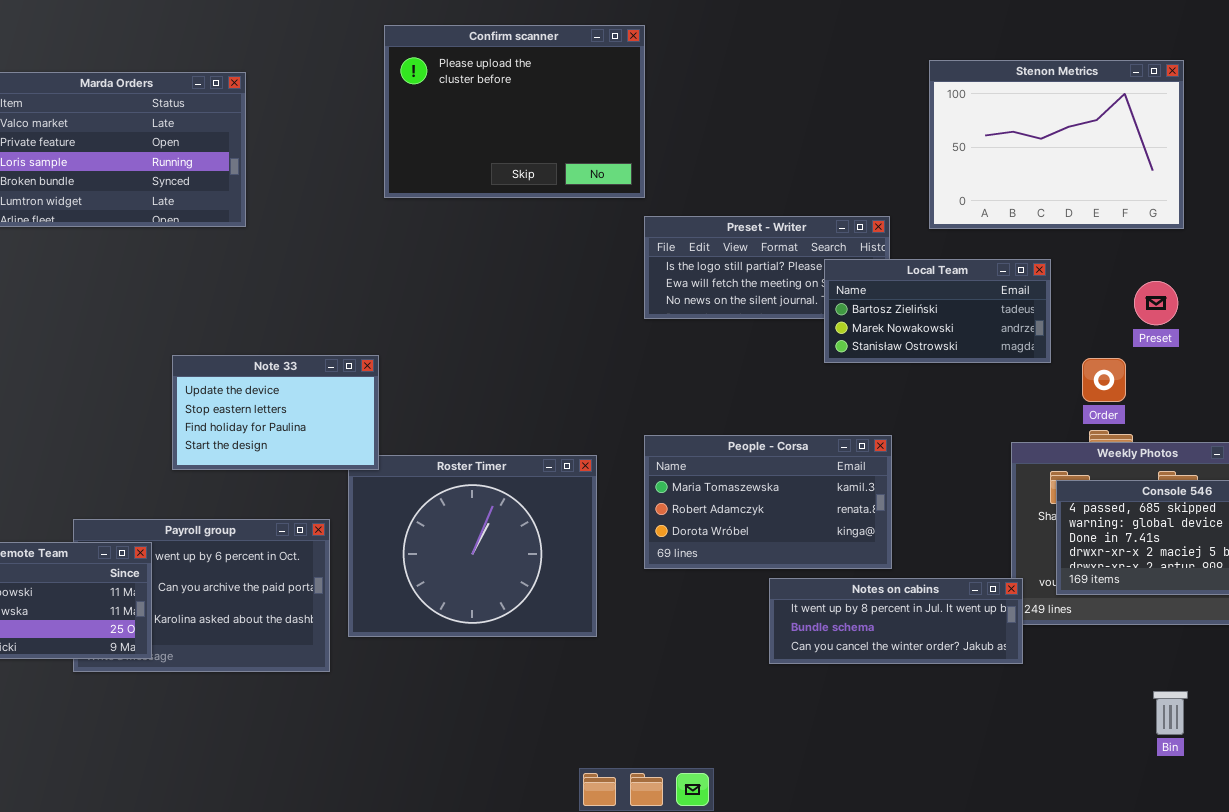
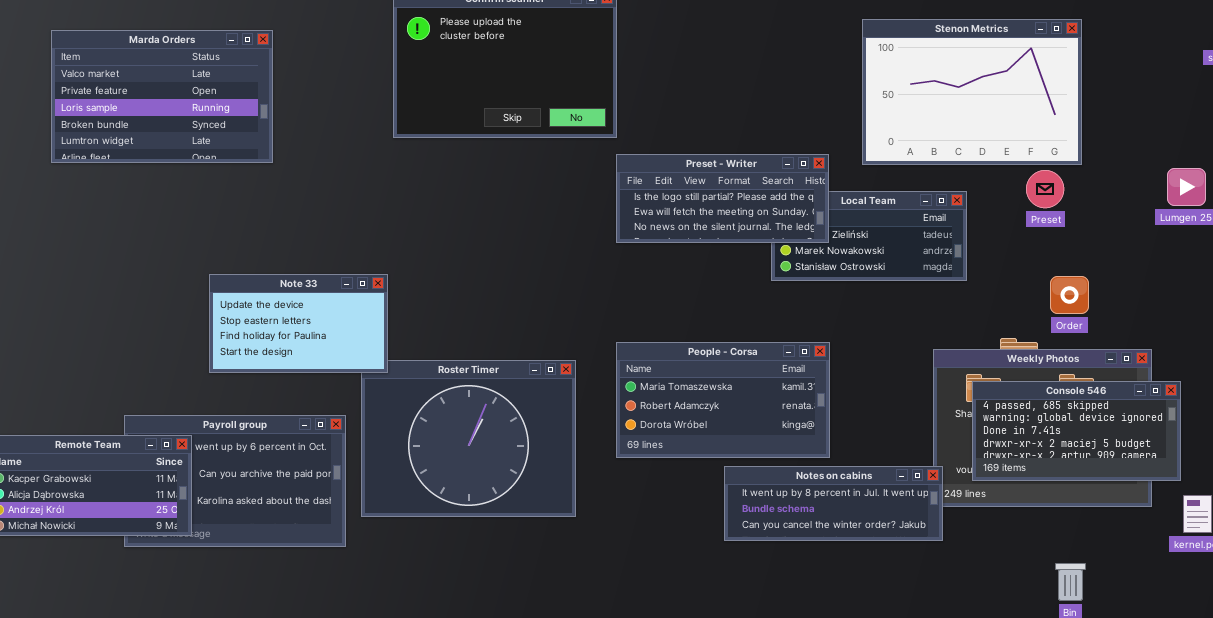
Preset - Writer: [644,216,890,319] -> [616,154,829,243], raised
Preset: [1134,281,1178,325] -> [1026,170,1064,208], moved
Order: [1082,358,1126,402] -> [1050,276,1089,314], moved

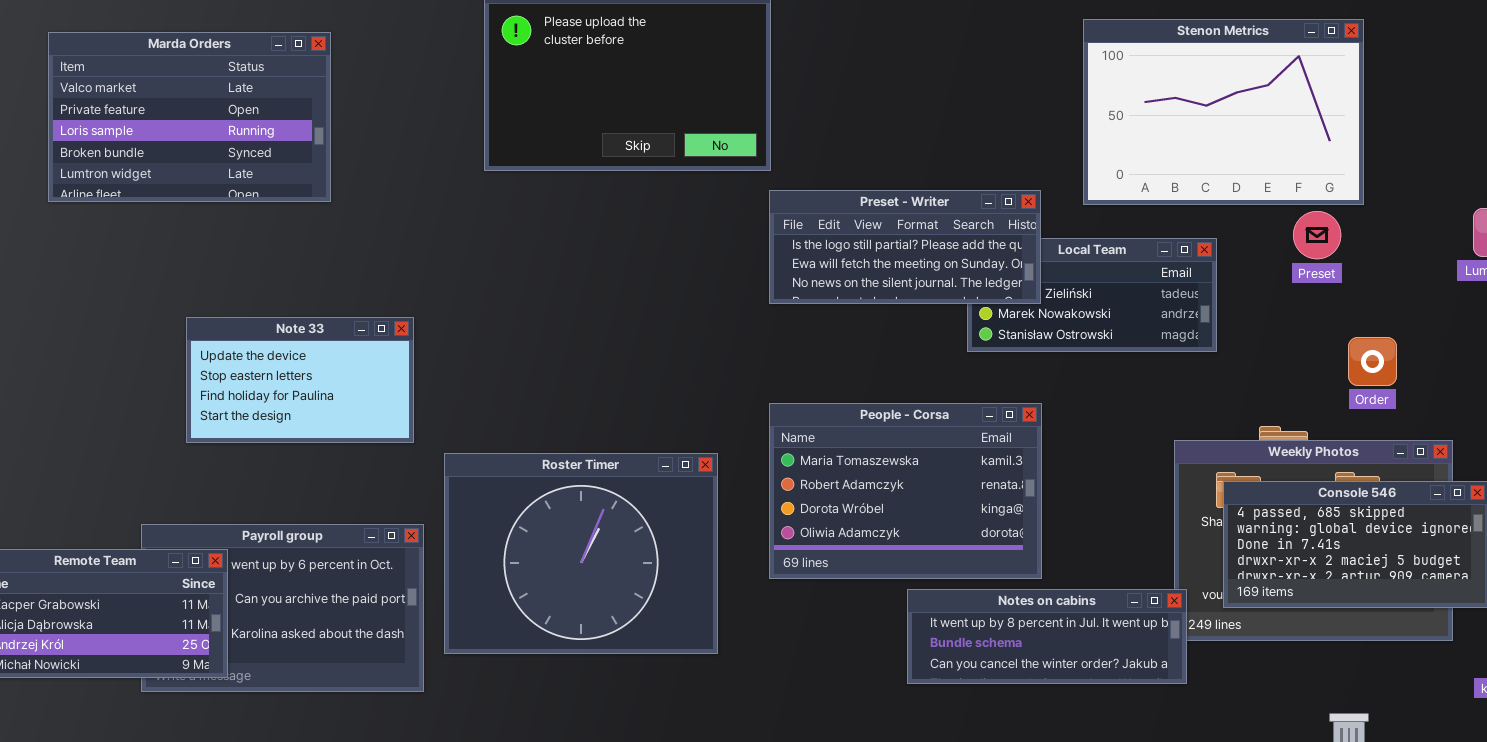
Note 33: [209,274,388,373] -> [186,317,414,443], moved
Order: [1050,276,1089,314] -> [1348,337,1397,386], moved
People - Corsa: [616,342,830,458] -> [769,403,1042,579], resized

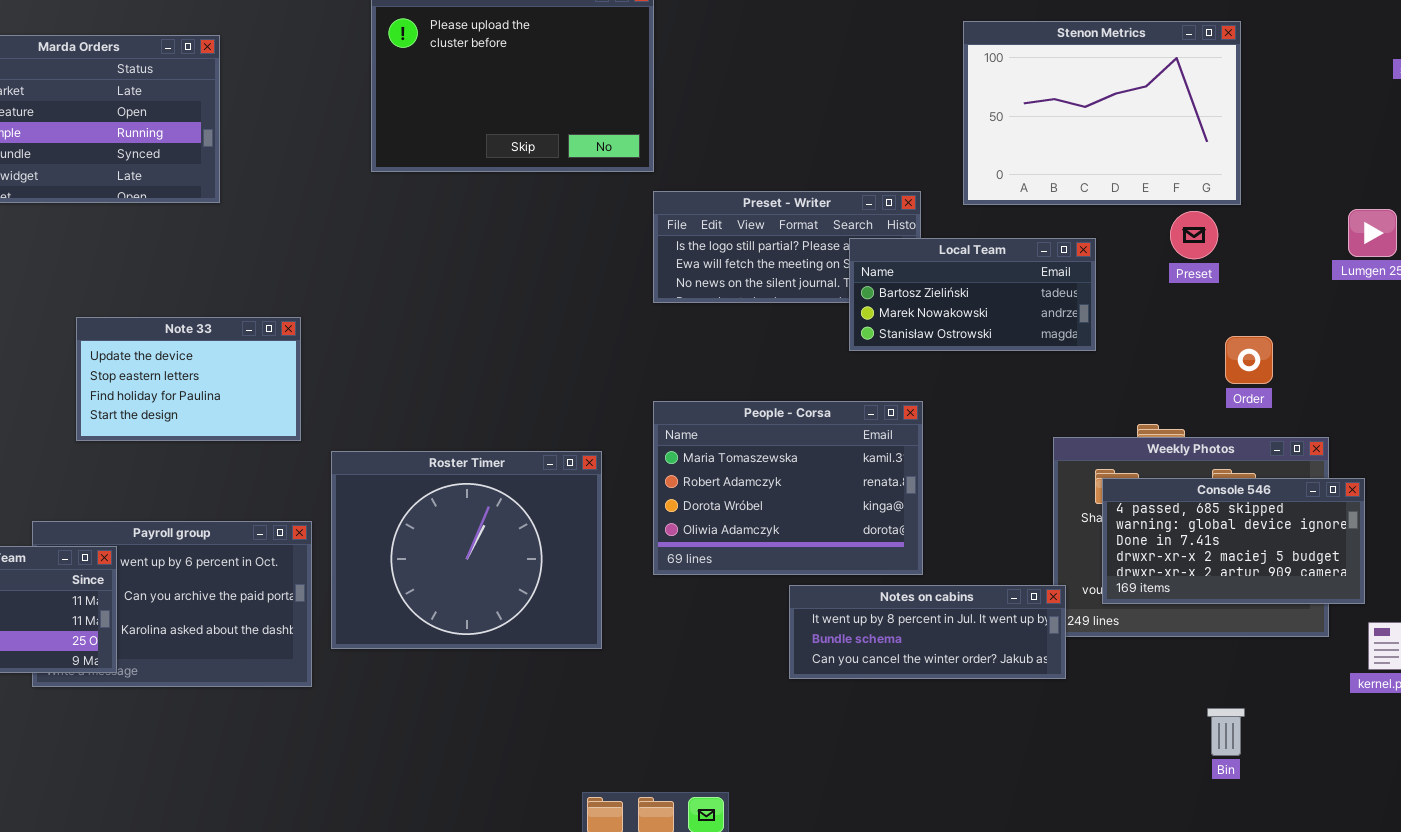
Local Team: [967,238,1217,352] -> [849,238,1096,351], raised

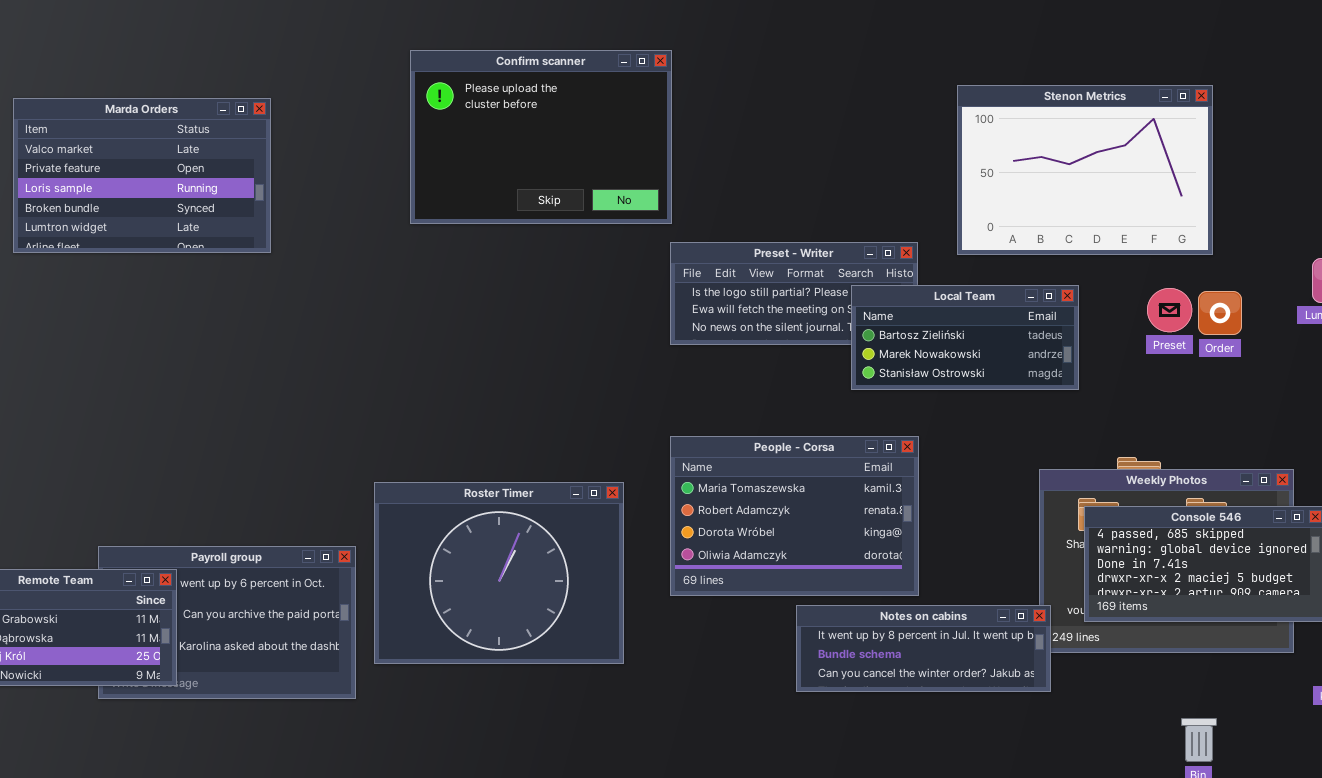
Preset: [1170,211,1218,259] -> [1147,288,1192,332], moved
Note 33: [76,317,301,441] -> none, closed
Order: [1225,336,1273,384] -> [1198,291,1242,335], moved

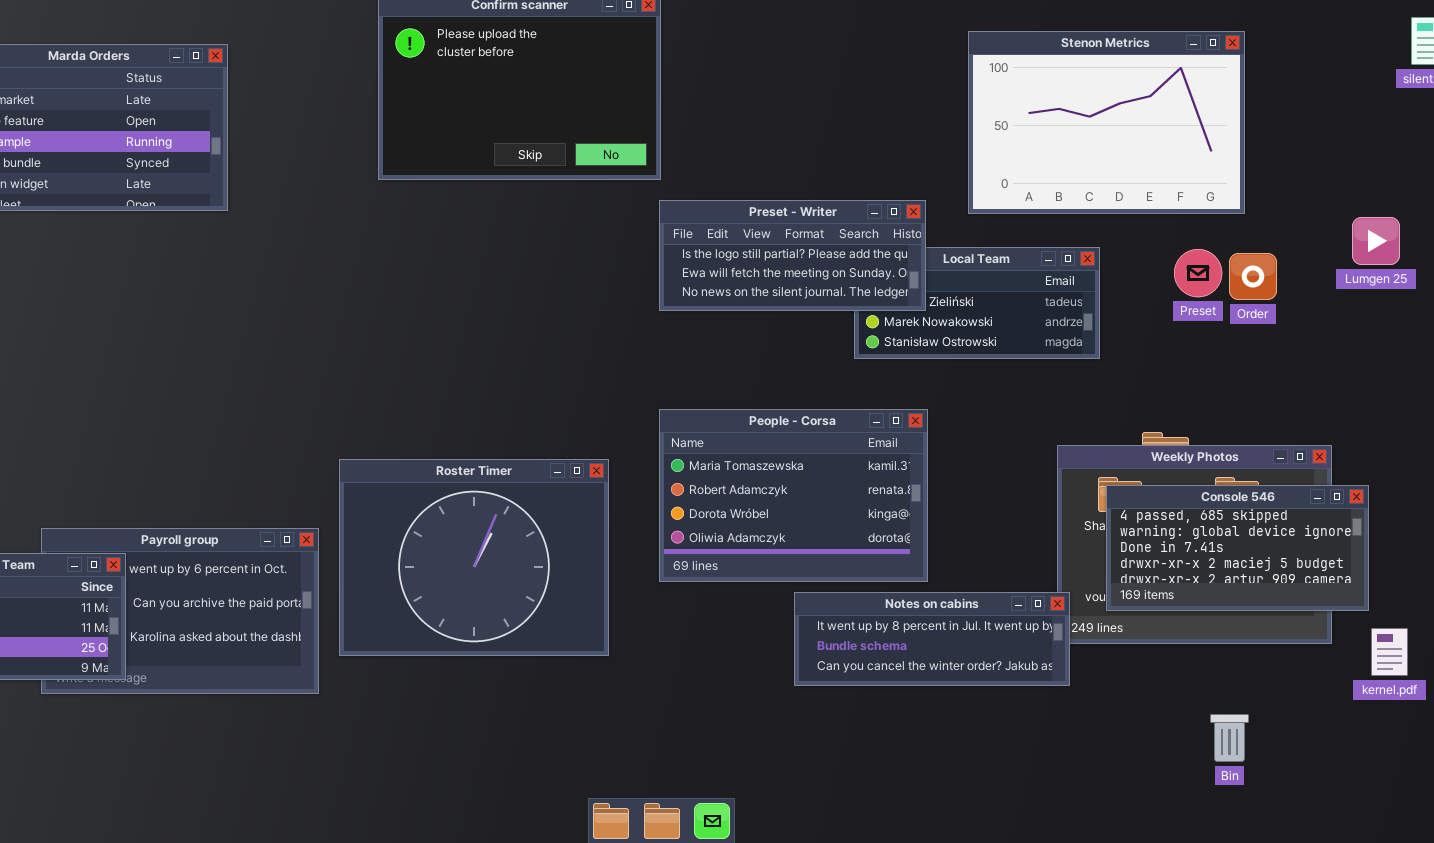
Preset - Writer: [670,242,918,345] -> [659,200,926,311], raised

